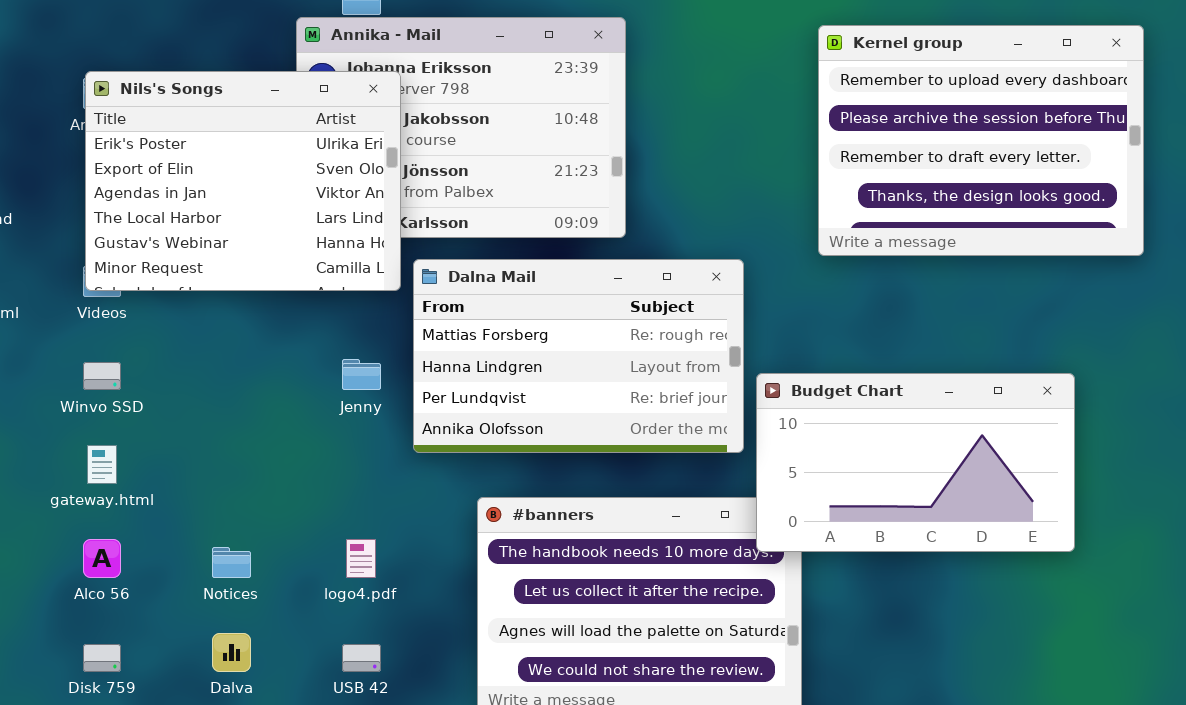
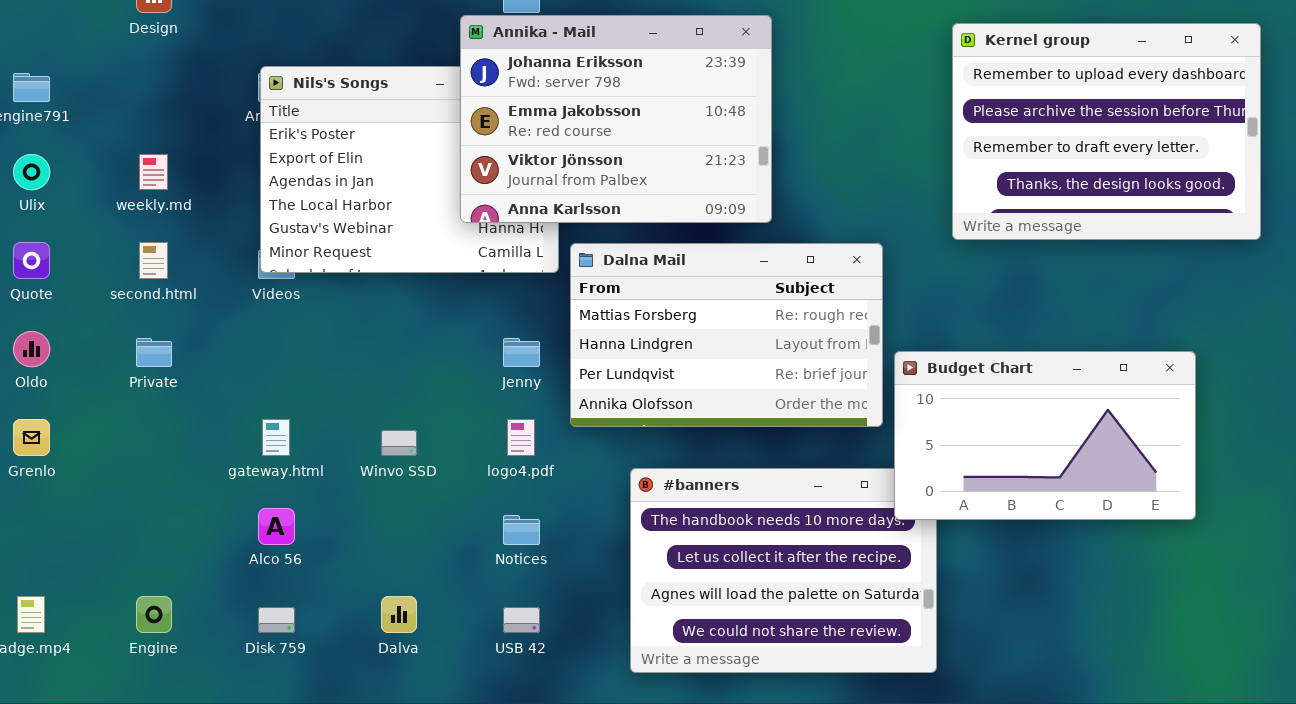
Annika - Mail: [296,17,626,238] -> [460,15,772,223], raised
Winvo SSD: [83,362,121,390] -> [381,430,417,456], moved
logo4.pdf: [346,539,376,578] -> [507,419,535,456], moved
Notices: [212,547,251,578] -> [503,515,540,545], moved

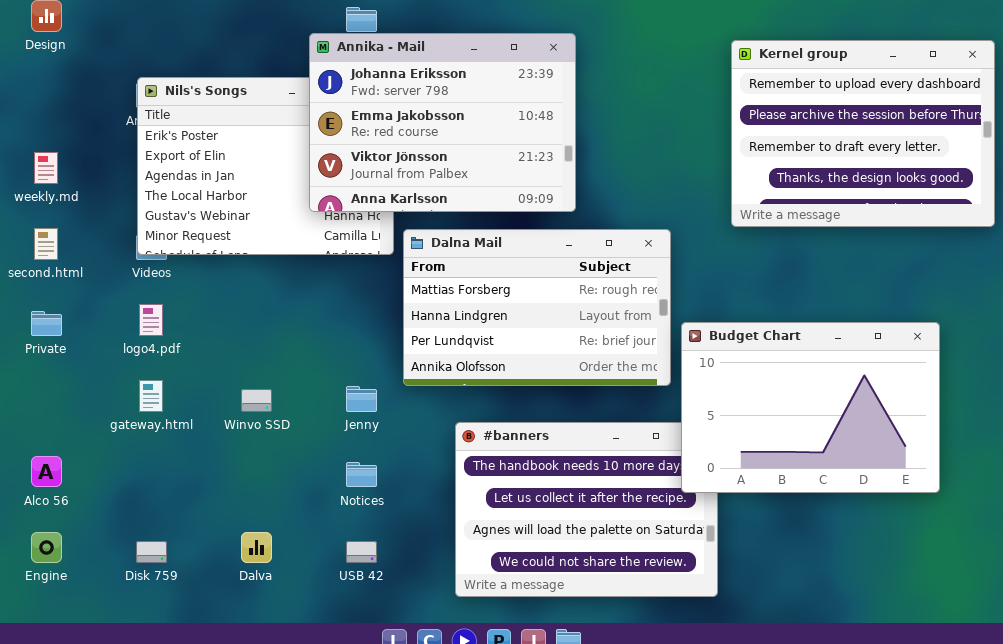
Jenny: [503,338,540,367] -> [346,386,377,412], moved
Budget Chart: [894,351,1196,520] -> [681,322,940,493], resized
logo4.pdf: [507,419,535,456] -> [139,304,163,336], moved
Alco 56: [258,508,295,545] -> [31,456,62,487], moved

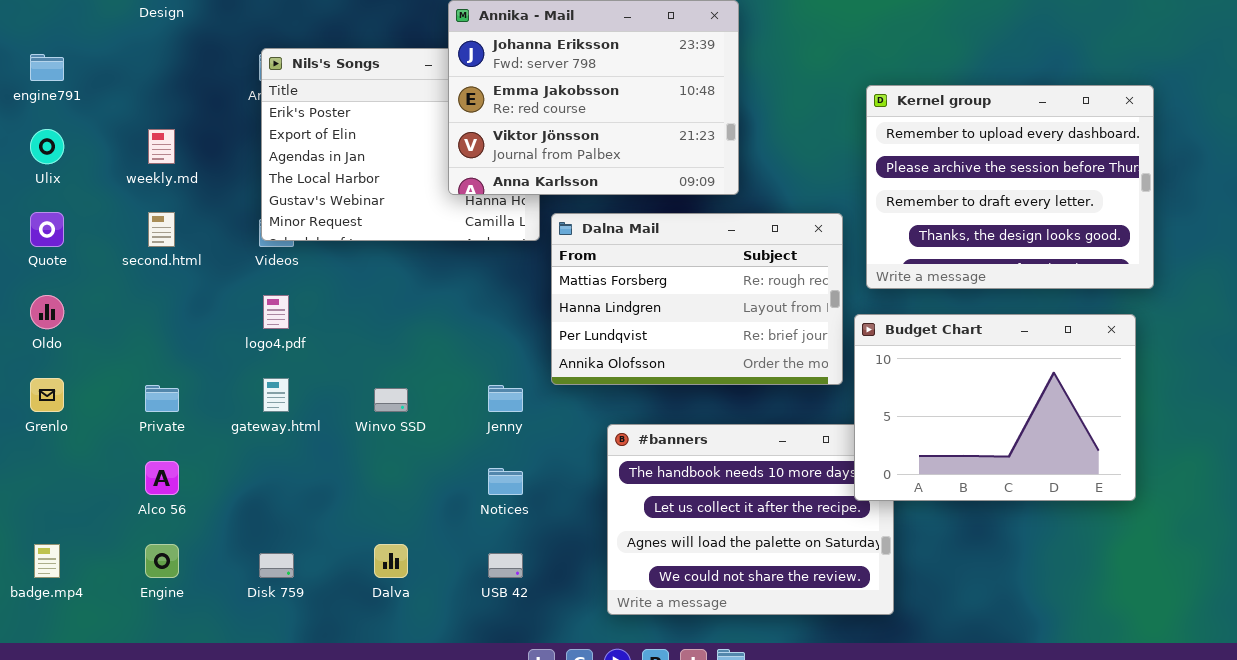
Kernel group: [731,40,995,227] -> [866,85,1154,289], moved
Private: [31,311,62,336] -> [145,385,179,412], moved

